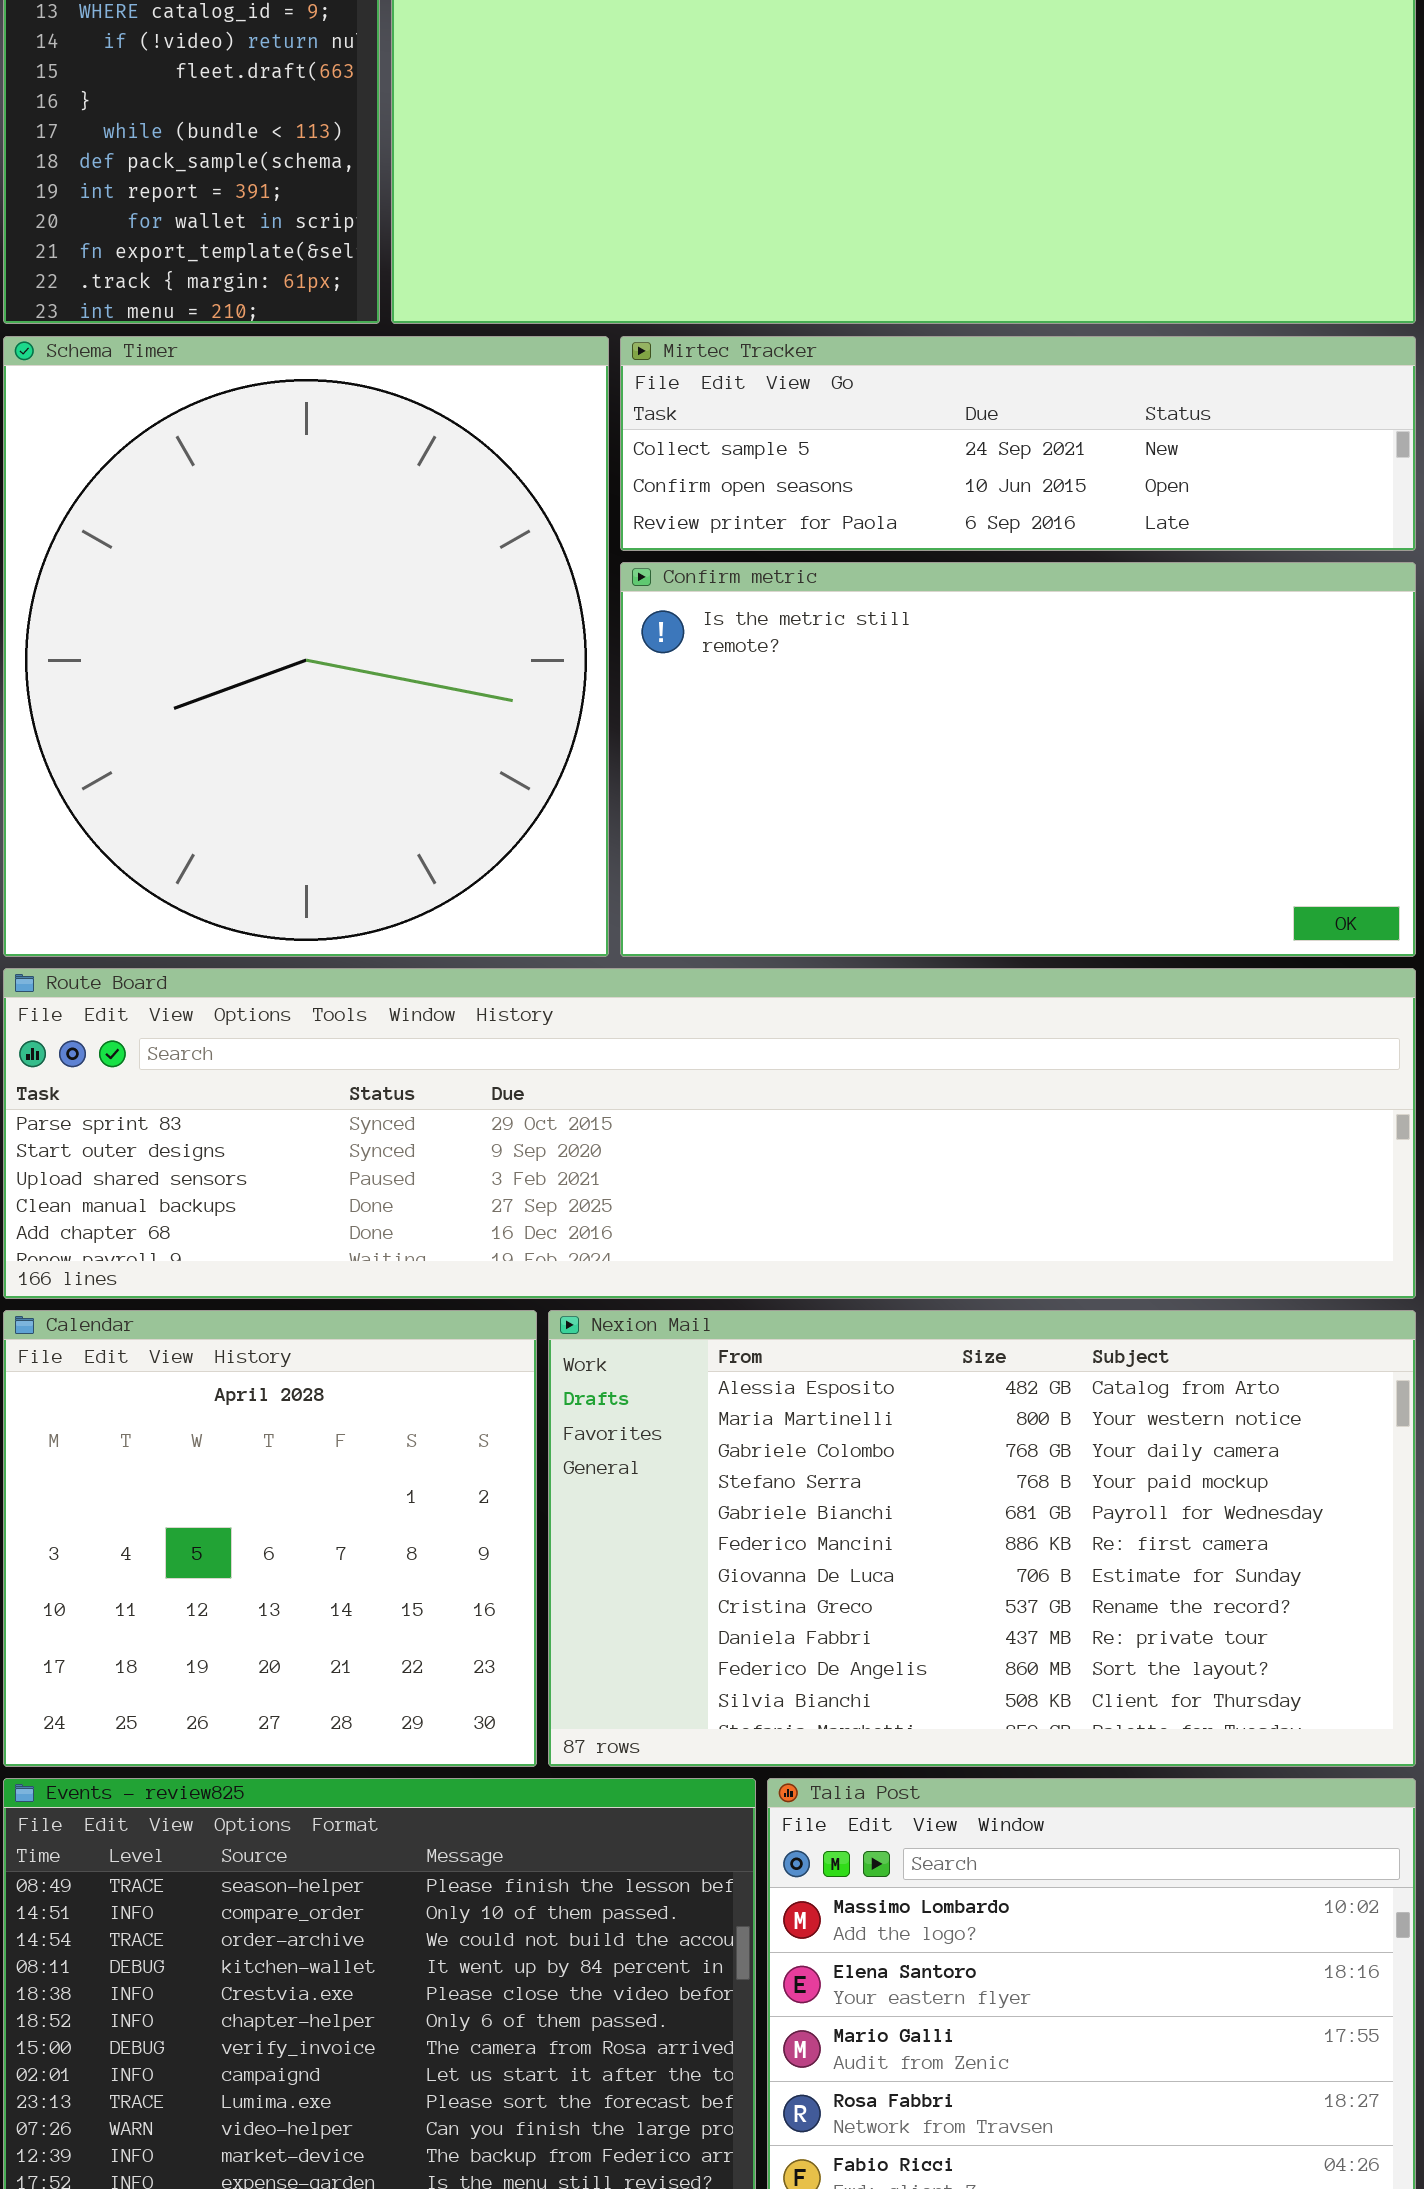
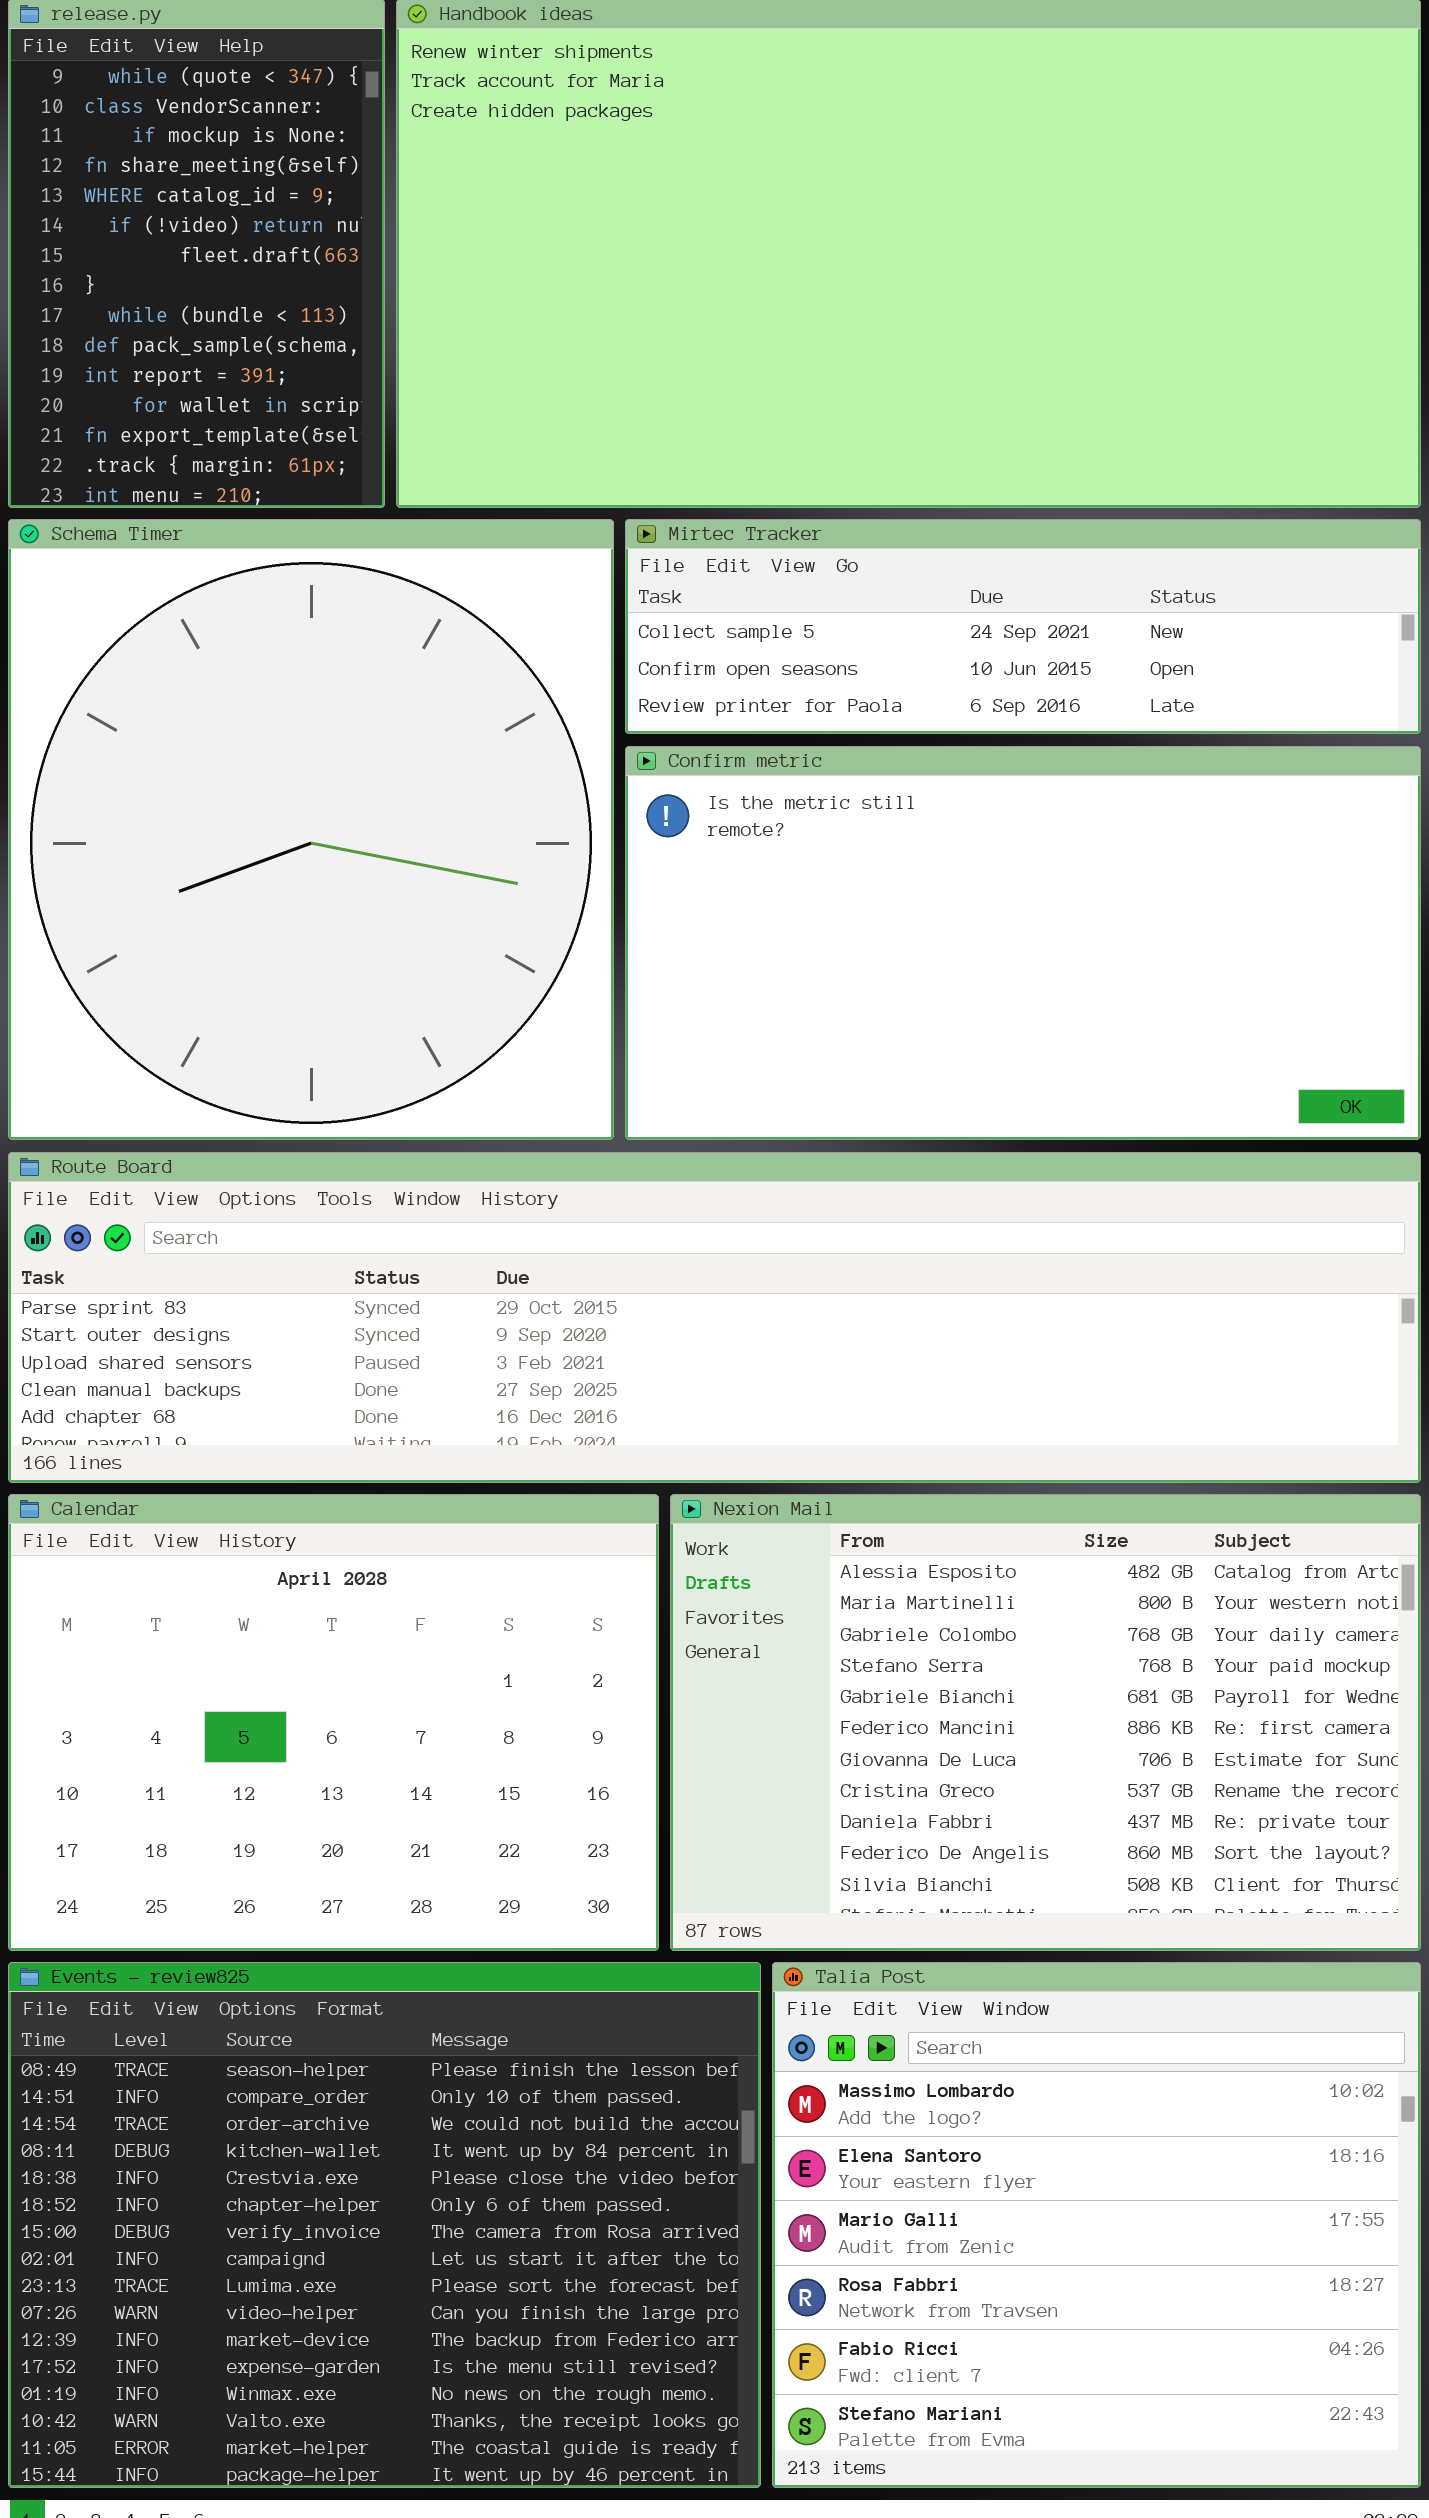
Calendar: [3,1310,537,1767] -> [8,1494,659,1951], resized
Nexion Mail: [548,1310,1416,1767] -> [670,1494,1421,1951], resized

